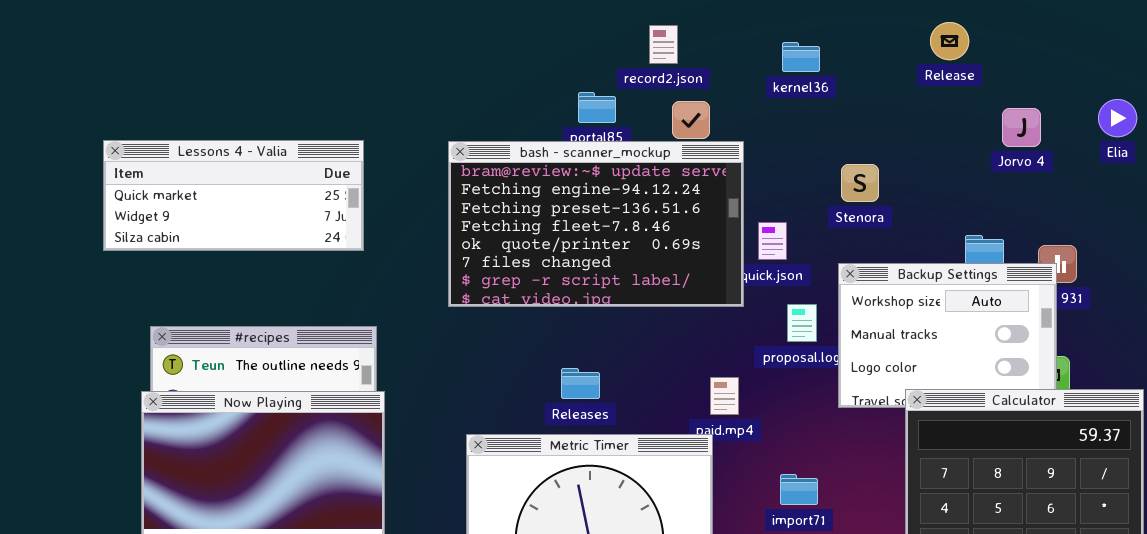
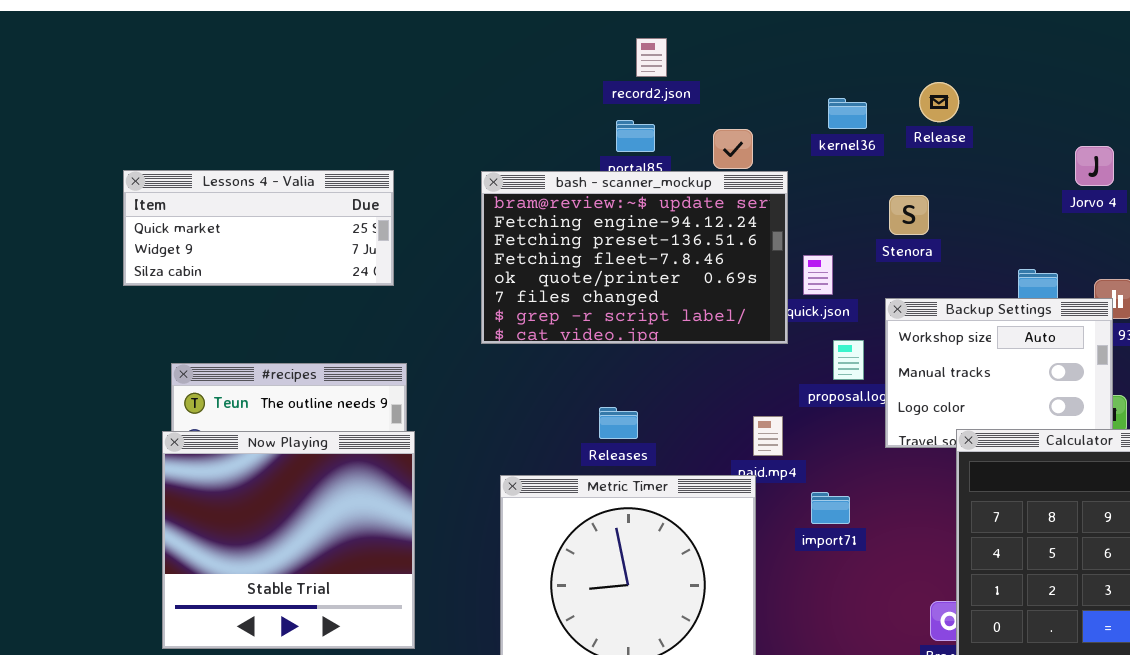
Release: [930,22,969,60] -> [919,82,959,122], moved
record2.json: [649,25,678,64] -> [636,38,667,77], moved
kernel36: [782,42,820,72] -> [828,98,867,129], moved
Jorvo 4: [1002,108,1041,147] -> [1075,146,1114,186], moved
import71: [780,474,818,505] -> [811,492,850,524], moved

